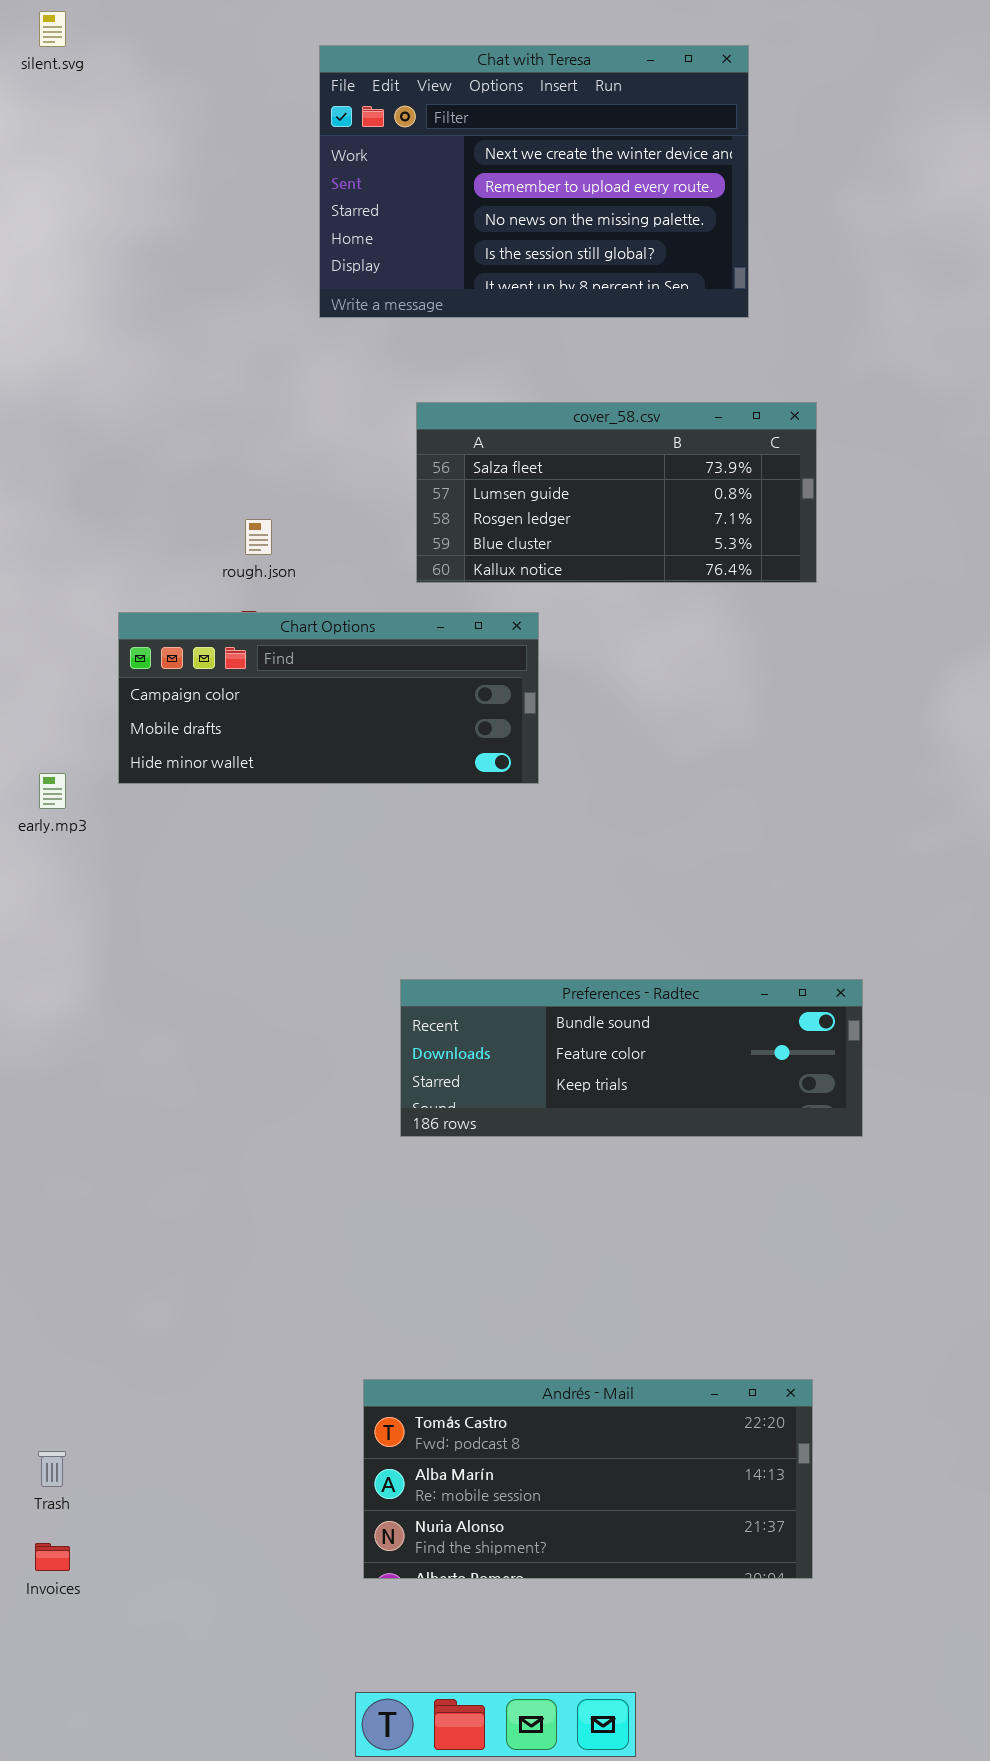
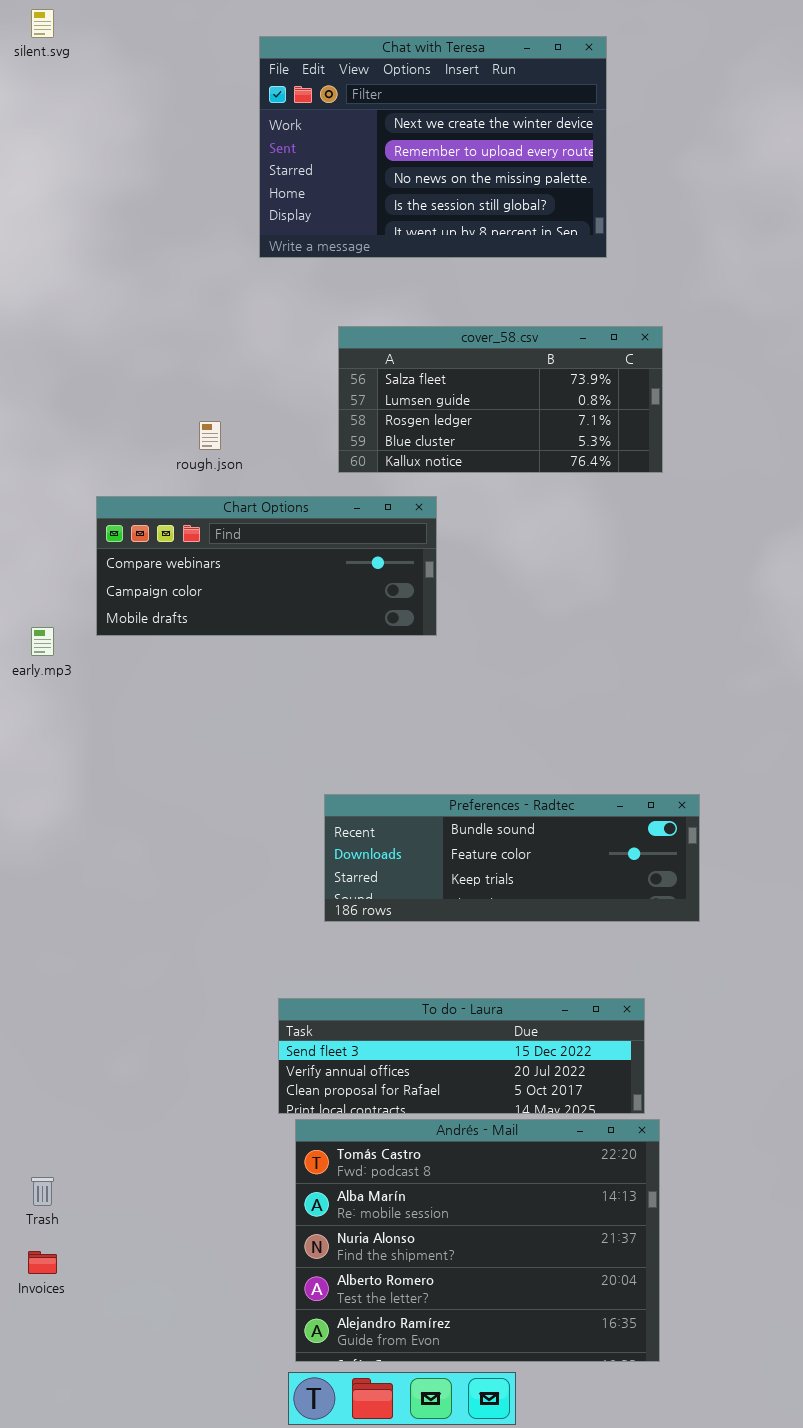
Chart Options: [118,612,539,784] -> [96,496,437,636], scrolled up 1 row
To do - Laura: none -> [278,998,645,1114], opened
Andrés - Mail: [363,1379,813,1579] -> [295,1119,660,1362], resized

